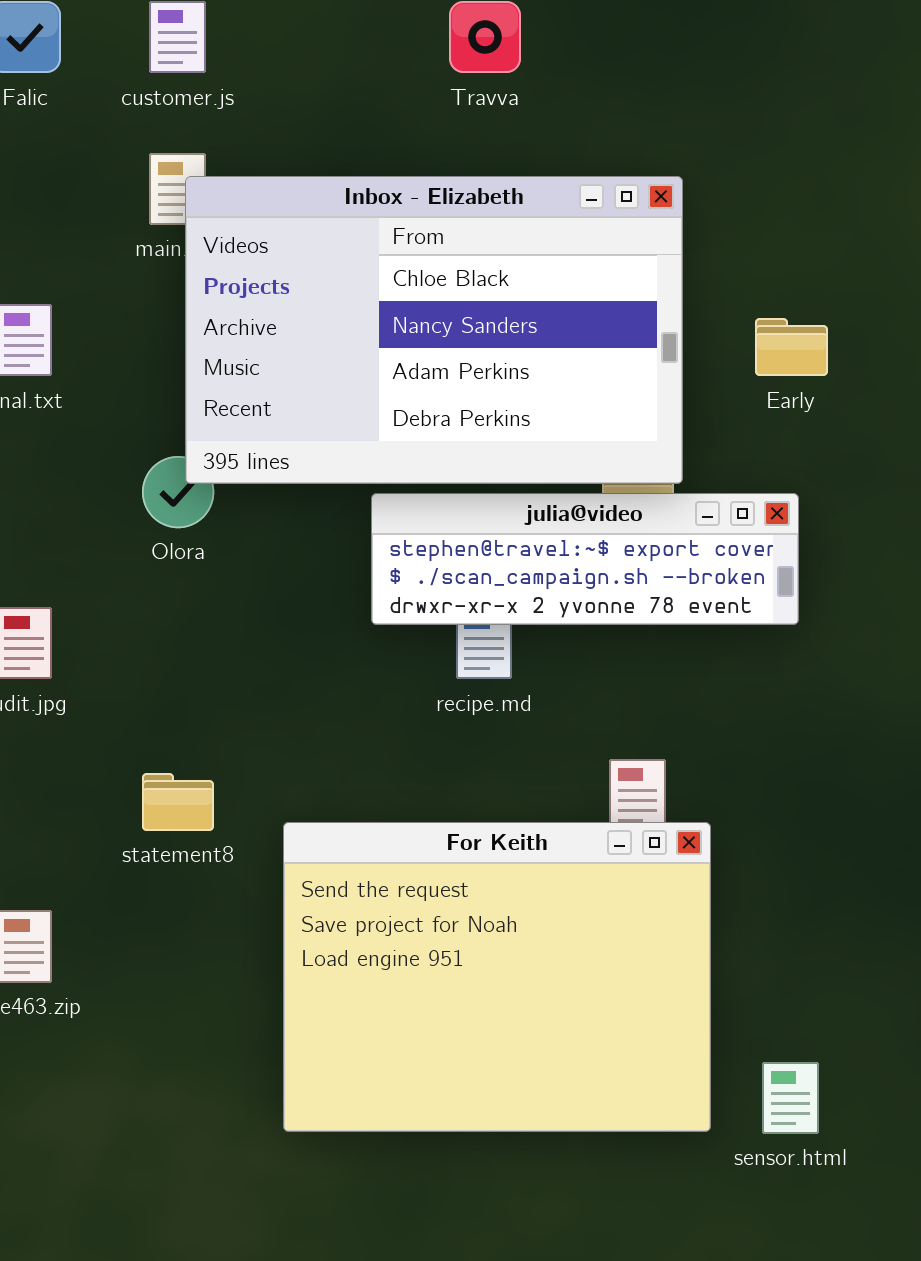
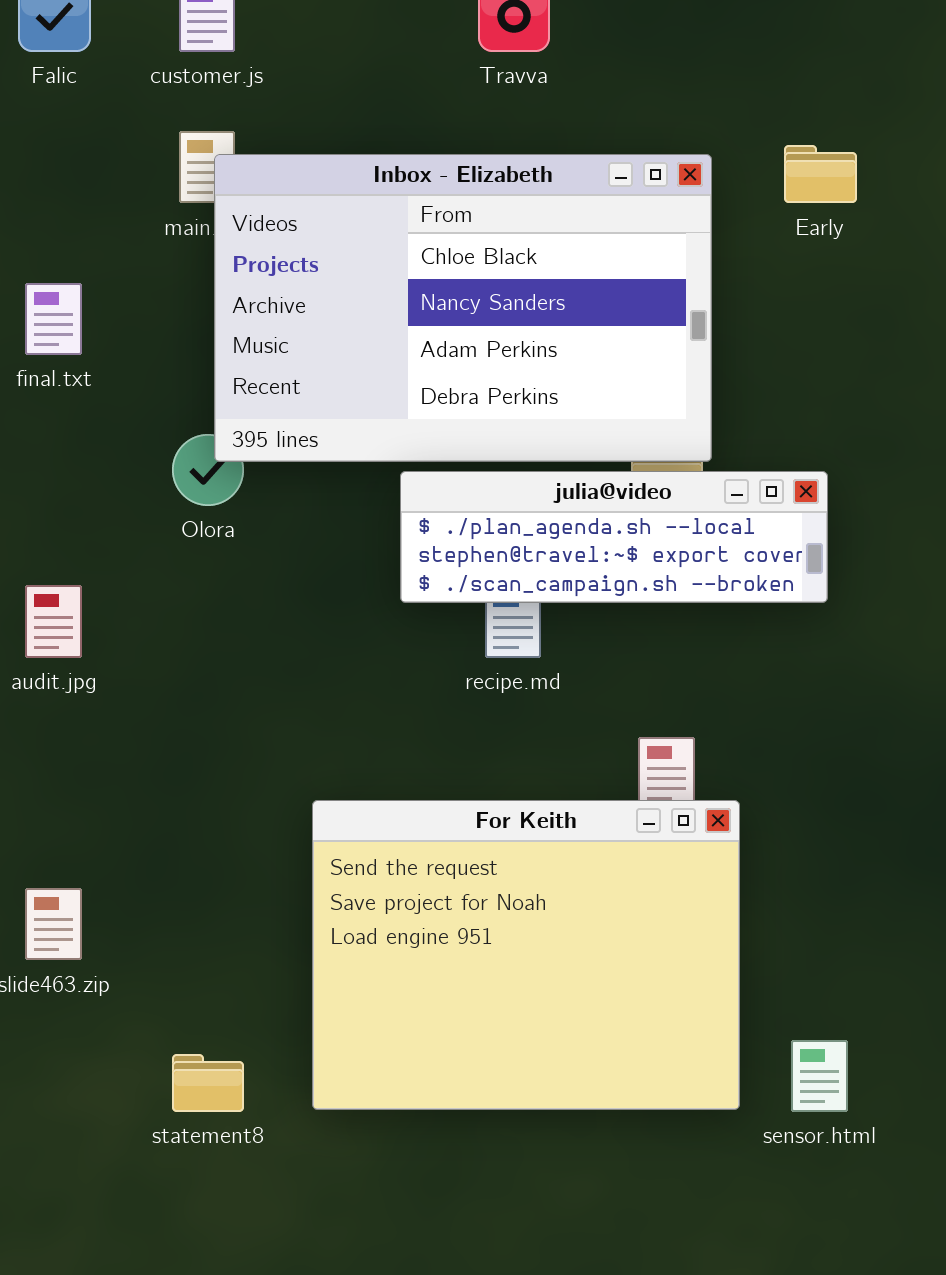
Early: [755,318,828,376] -> [784,145,857,203], moved
julia@video: [371,493,799,625] -> [400,471,828,603], scrolled up 1 row
statement8: [142,773,214,831] -> [172,1054,244,1112], moved

